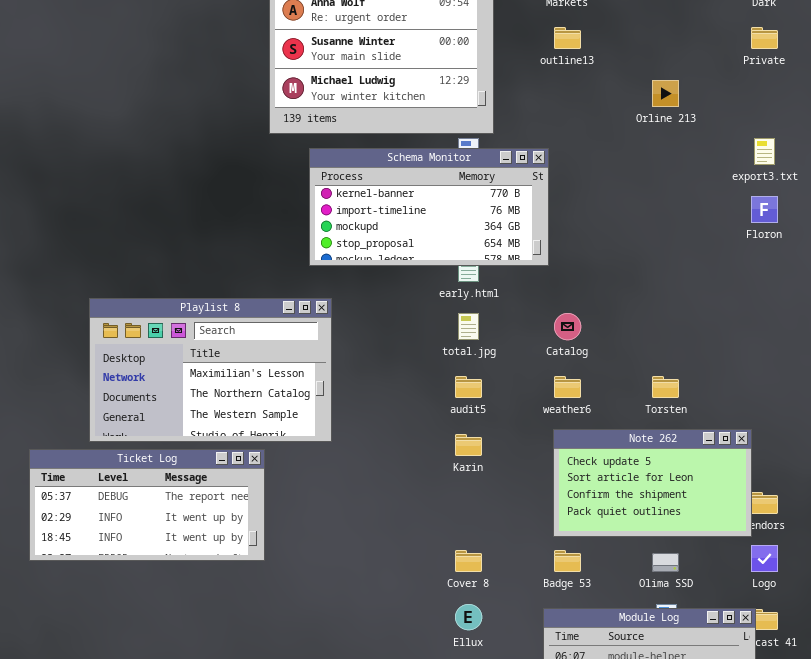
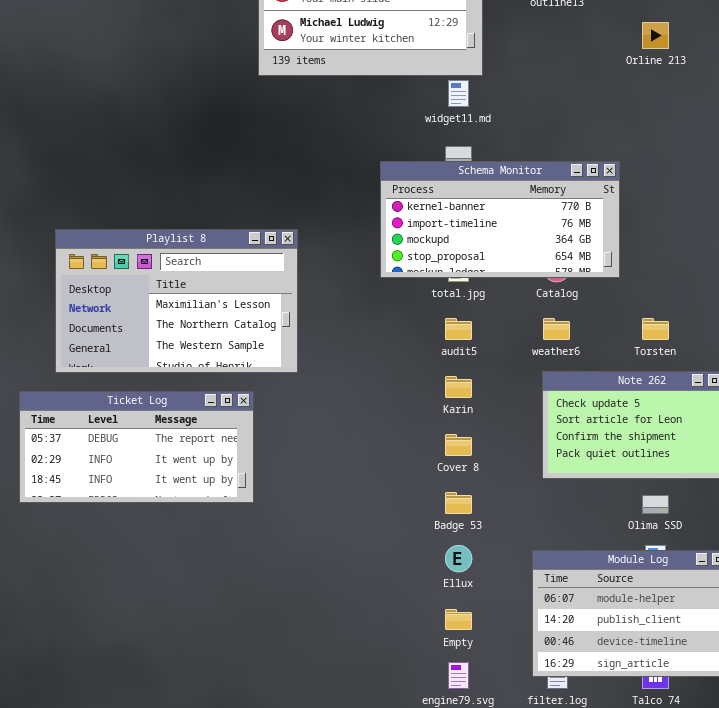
Schema Monitor: [309,148,549,266] -> [380,161,620,278], moved
Playlist 8: [89,298,332,442] -> [55,229,298,373], moved
Cover 8: [455,550,482,572] -> [445,434,472,456], moved
Badge 53: [554,550,581,572] -> [445,492,472,514], moved

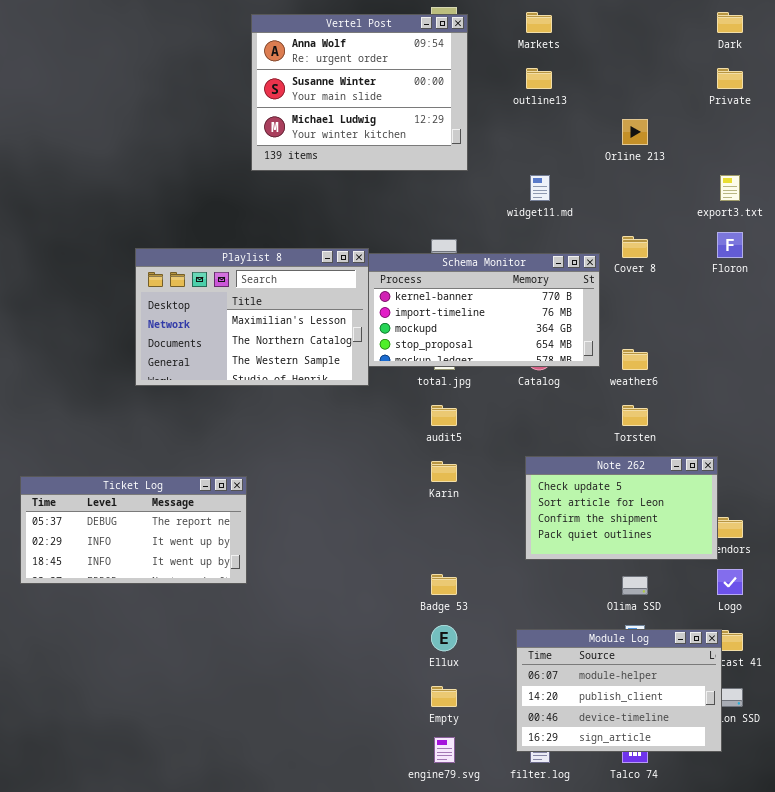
widget11.md: [448,80,469,107] -> [530,175,550,201], moved
Playlist 8: [55,229,298,373] -> [135,248,369,386], moved
weather6: [543,318,570,340] -> [622,349,648,370], moved
Cover 8: [445,434,472,456] -> [622,236,648,258], moved

